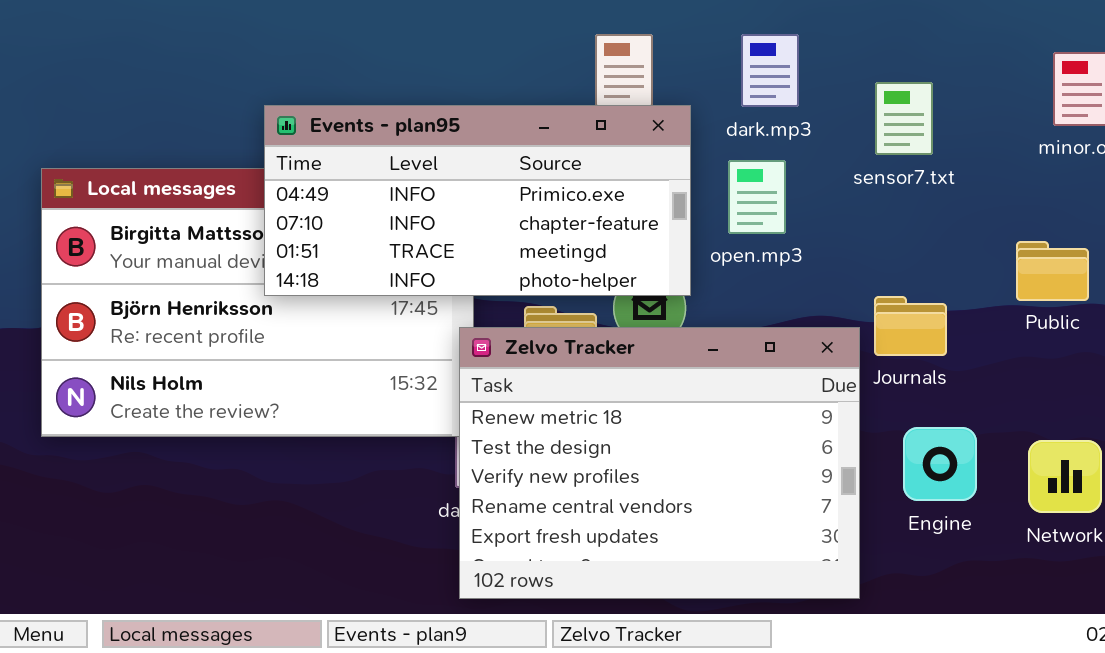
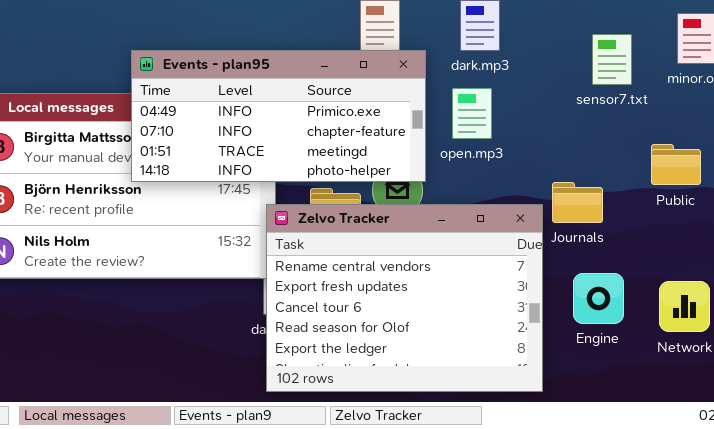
sensor7.txt: [875,82,933,155] -> [592,34,632,85], moved
Zelvo Tracker: [459,327,860,599] -> [266,204,543,392], scrolled down 3 rows

